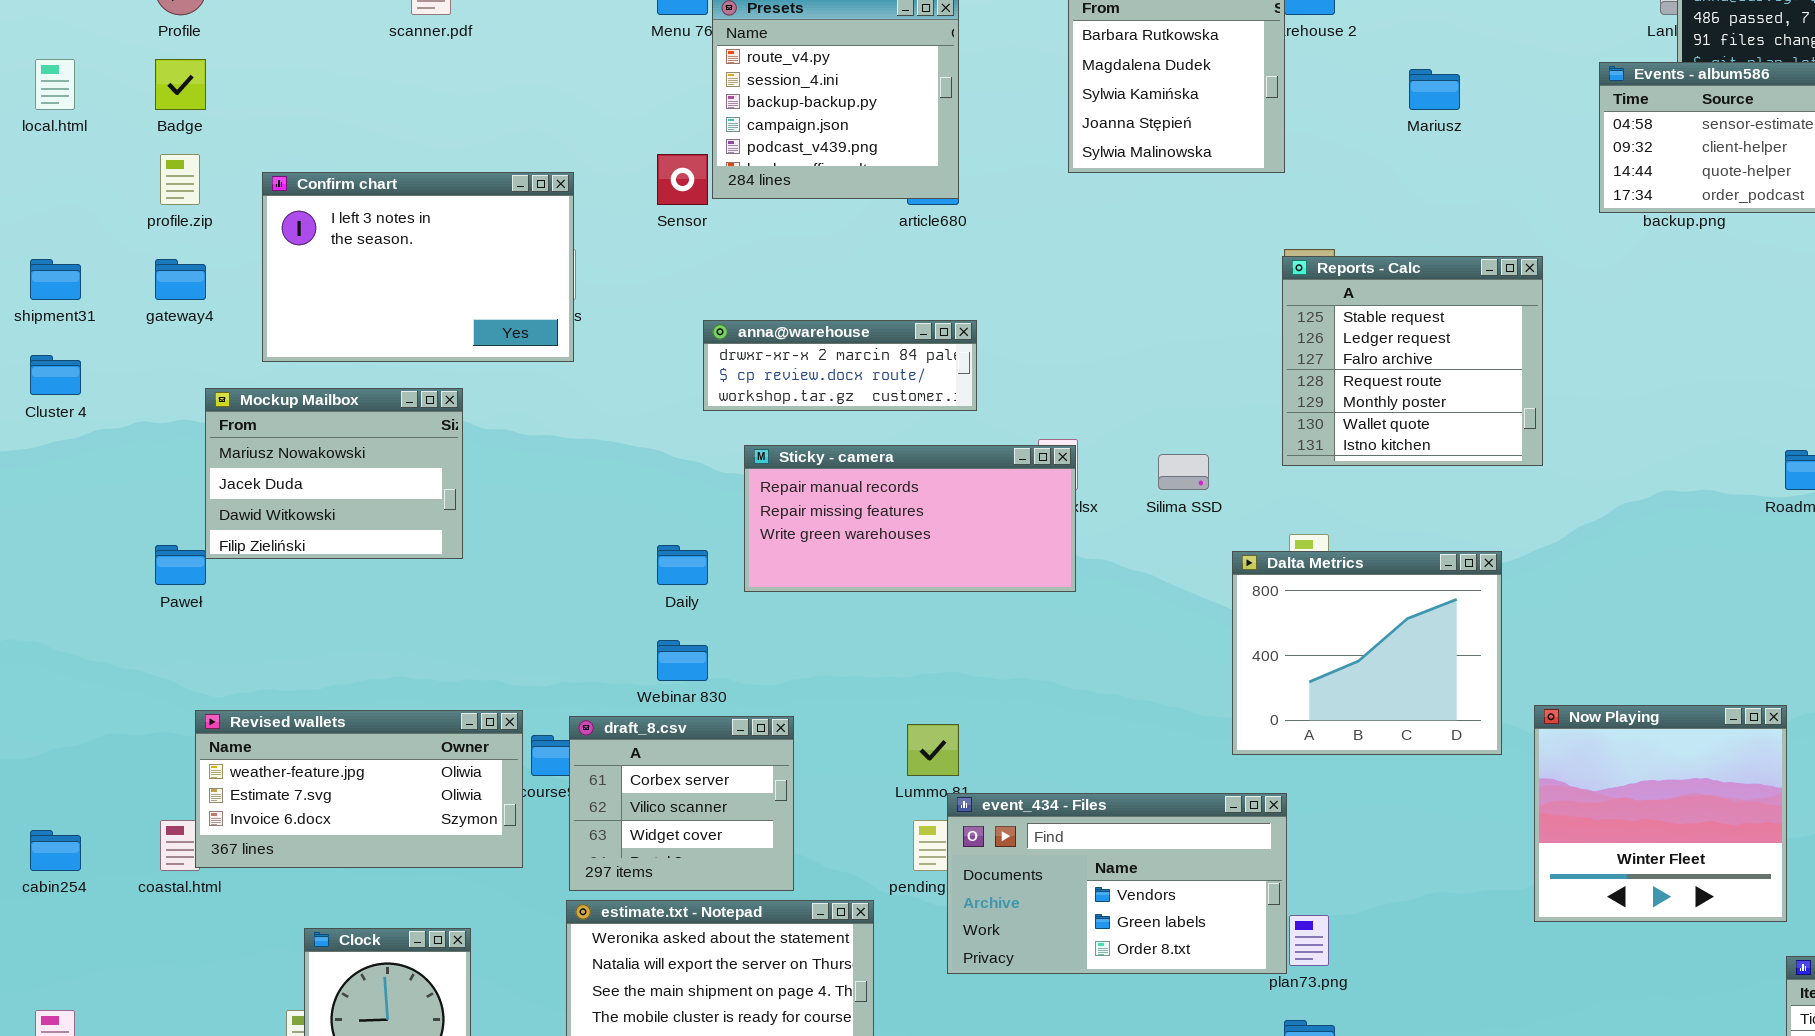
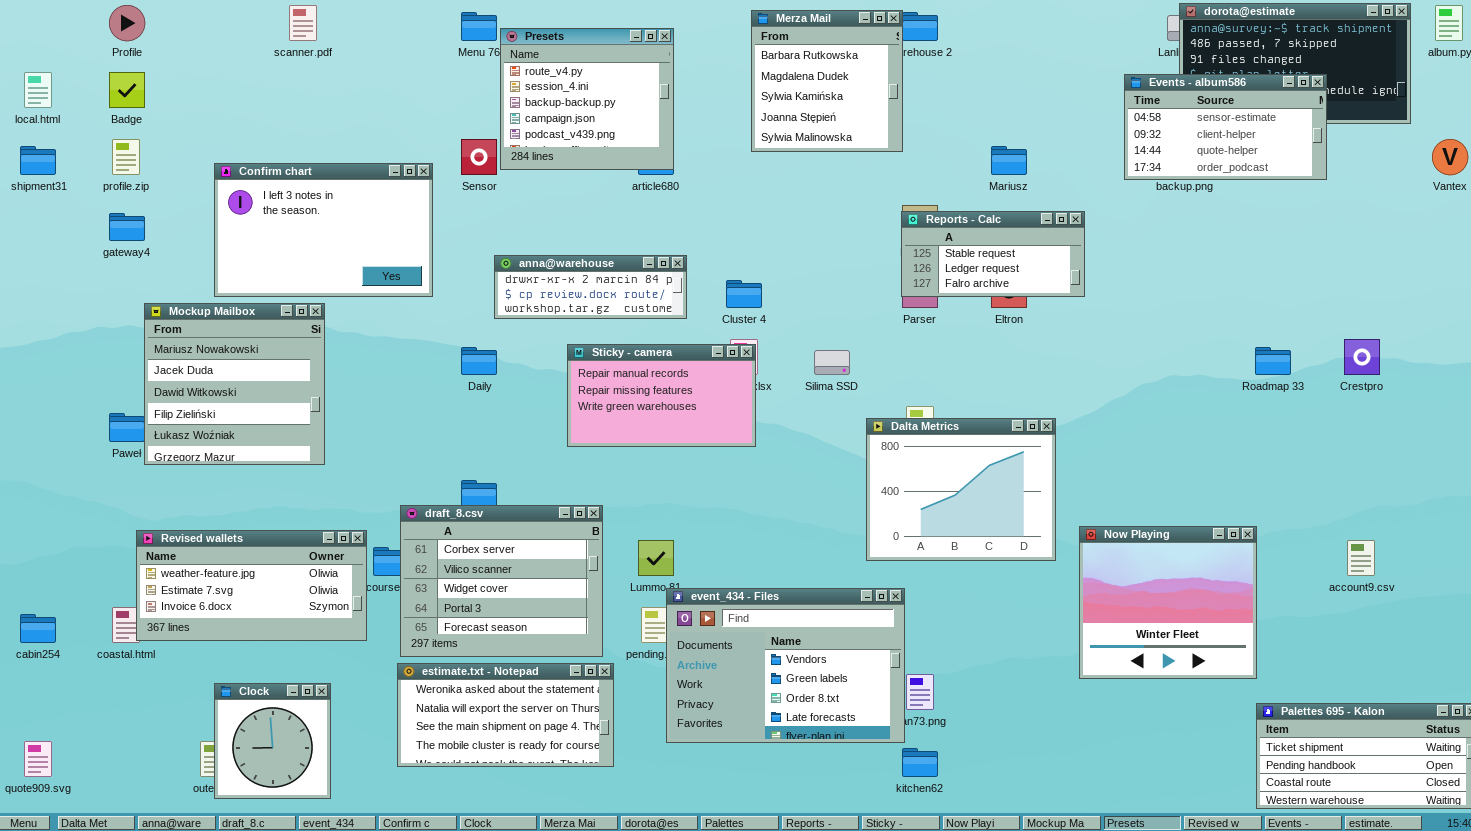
Mariusz: [1409,69,1460,110] -> [991,146,1027,175], moved
Confirm chart: [262,172,574,362] -> [214,163,433,297], moved
Reports - Calc: [1282,256,1543,466] -> [901,211,1085,297], resized
shipment31: [30,259,81,300] -> [20,146,56,175], moved
Cluster 4: [30,355,81,395] -> [726,280,762,308], moved
Mockup Mailbox: [205,388,463,559] -> [144,303,325,465], resized
Sticky - camera: [744,445,1076,592] -> [567,344,756,447], resized
Daily: [657,545,708,585] -> [461,347,497,375], moved
draft_8.csv: [569,716,794,891] -> [400,505,603,657], resized
event_434 - Files: [947,793,1287,974] -> [666,588,905,743], resized

